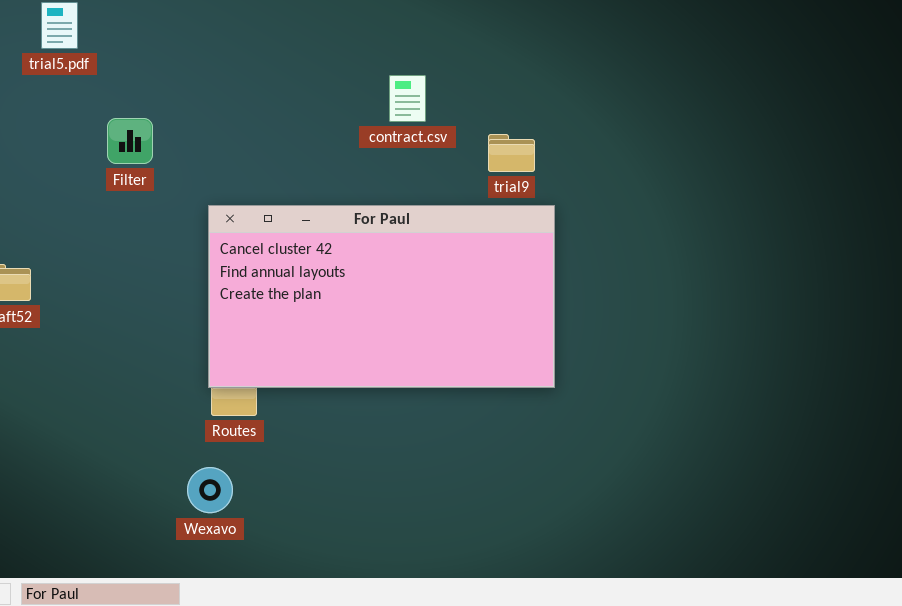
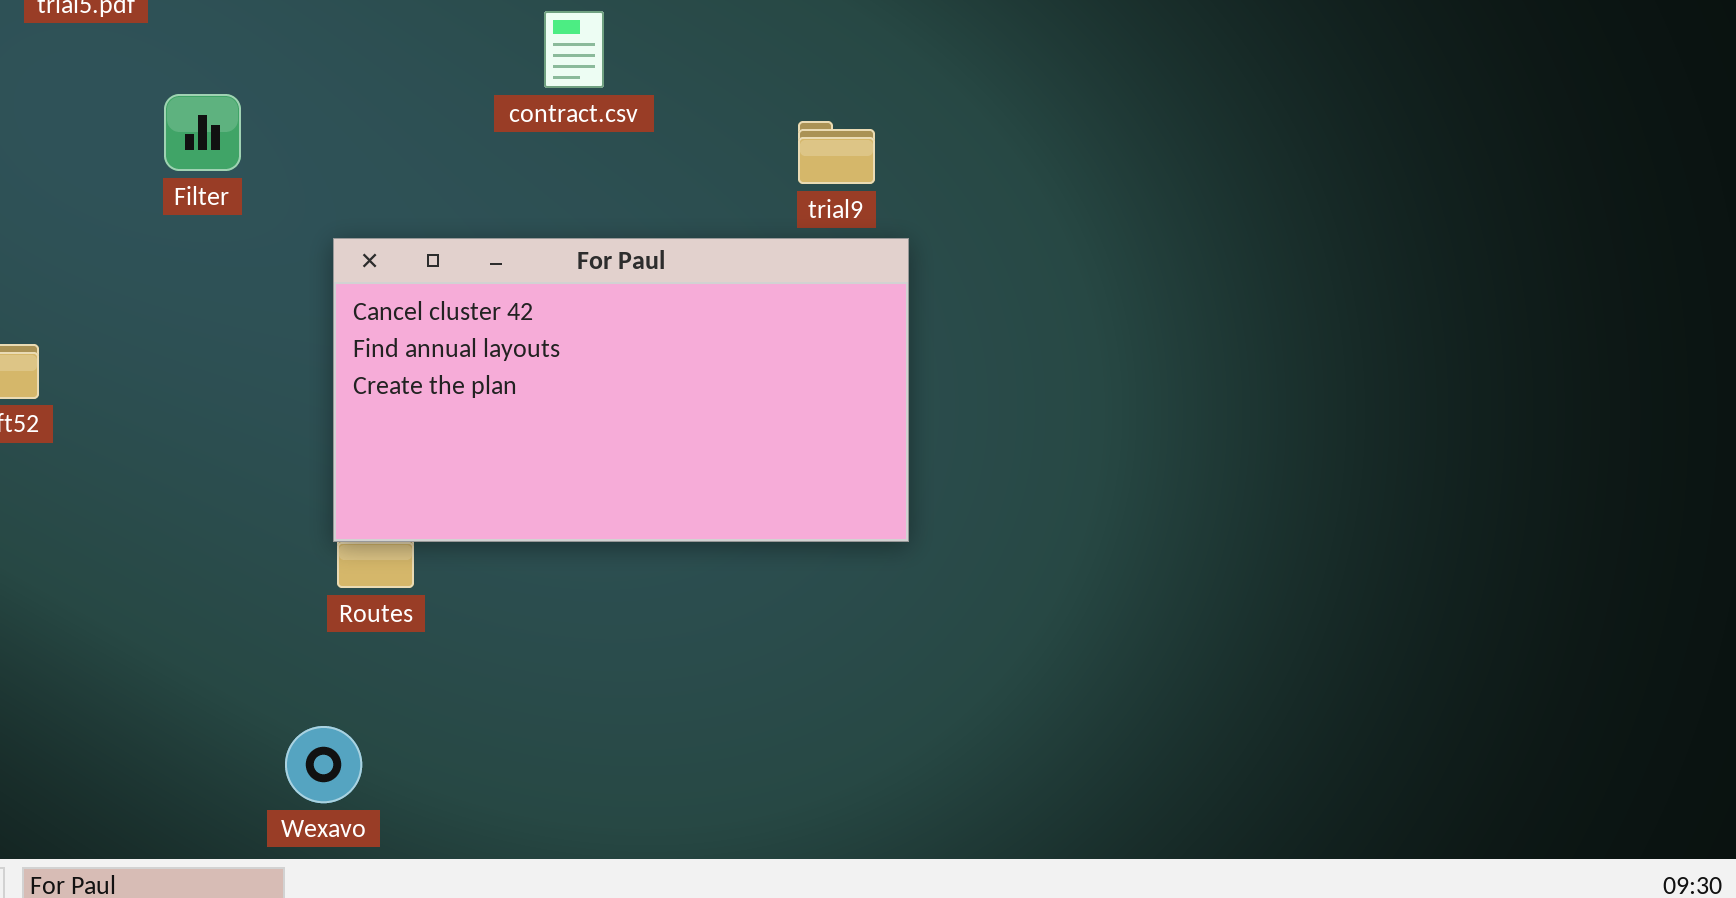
contract.csv: [389,75,426,122] -> [544,11,604,88], moved
Wexavo: [187,467,233,513] -> [285,726,362,803], moved

